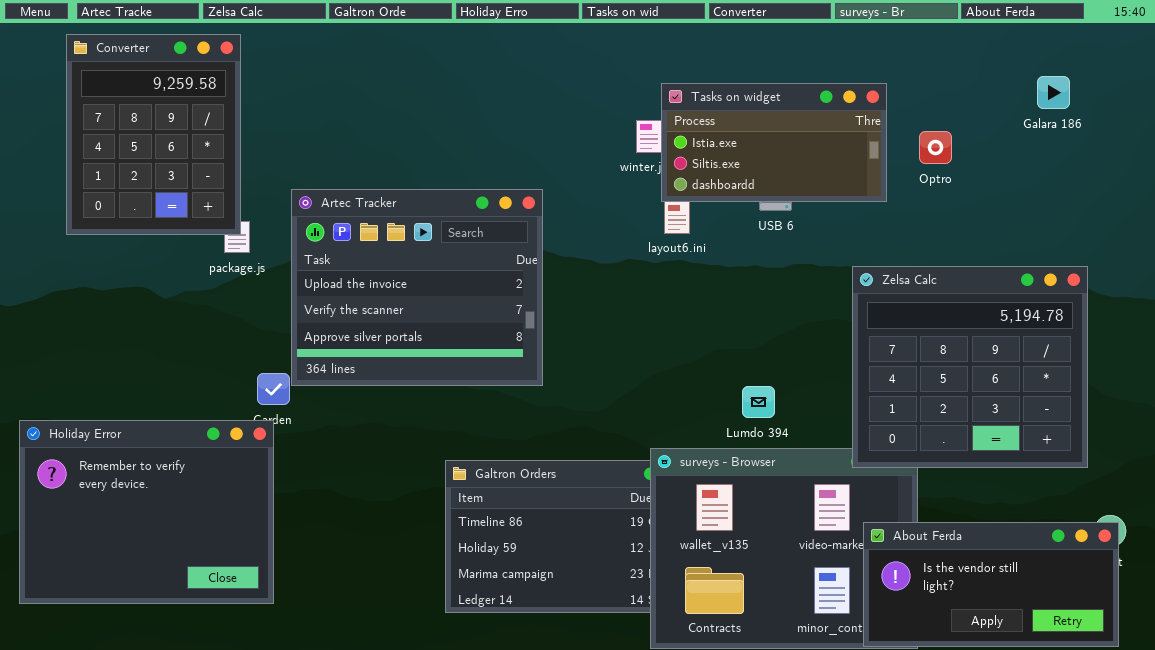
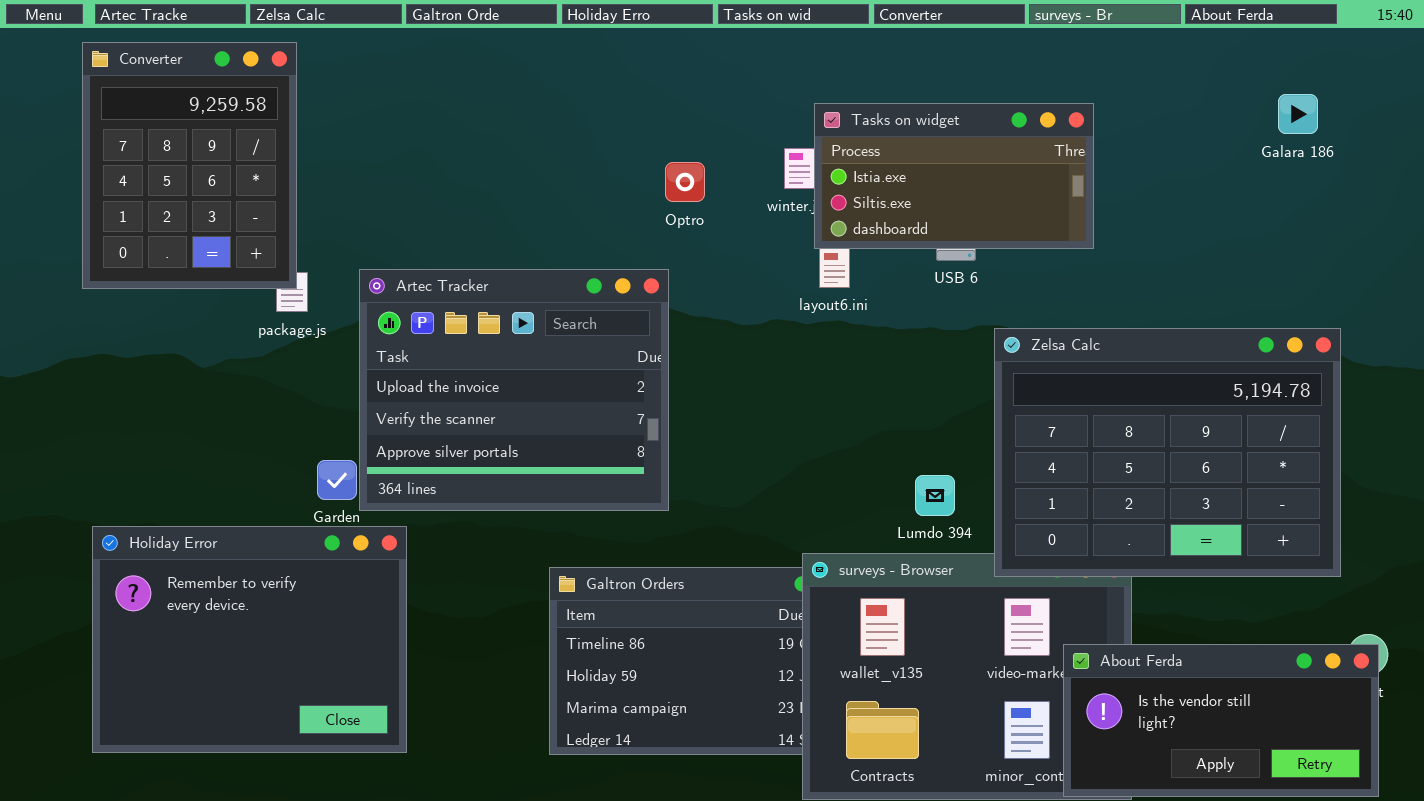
Optro: [919,131,952,164] -> [665,162,705,202], moved
Artec Tracker: [291,189,543,386] -> [359,269,669,511], moved
Zelsa Calc: [852,266,1088,468] -> [994,328,1341,577], resized
Holiday Error: [19,420,274,604] -> [92,526,407,753], moved

